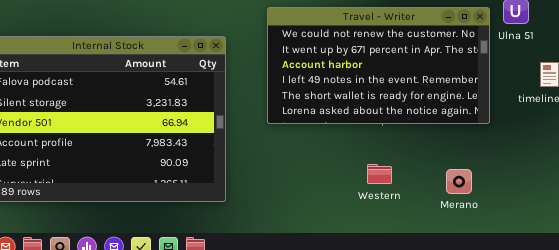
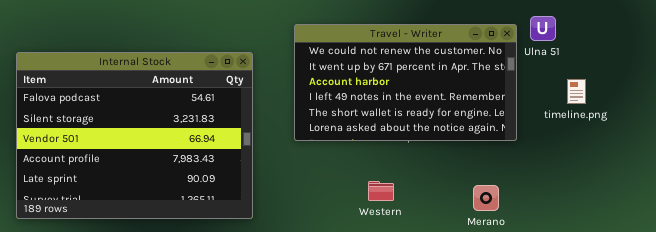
Western: [367,164,392,184] -> [368,181,394,201], moved

